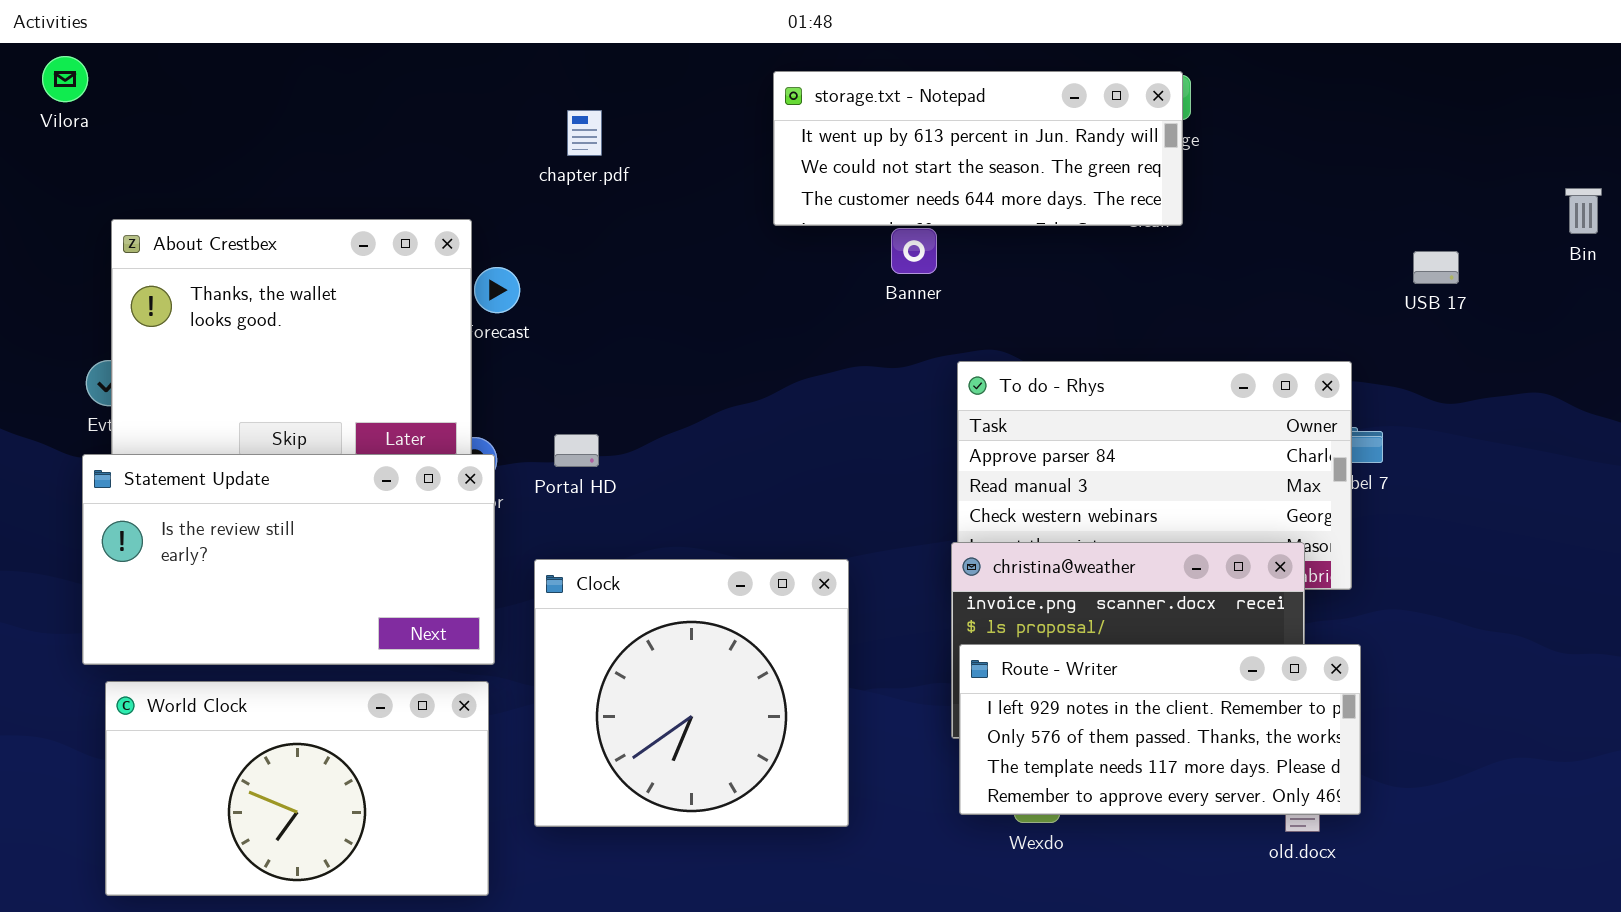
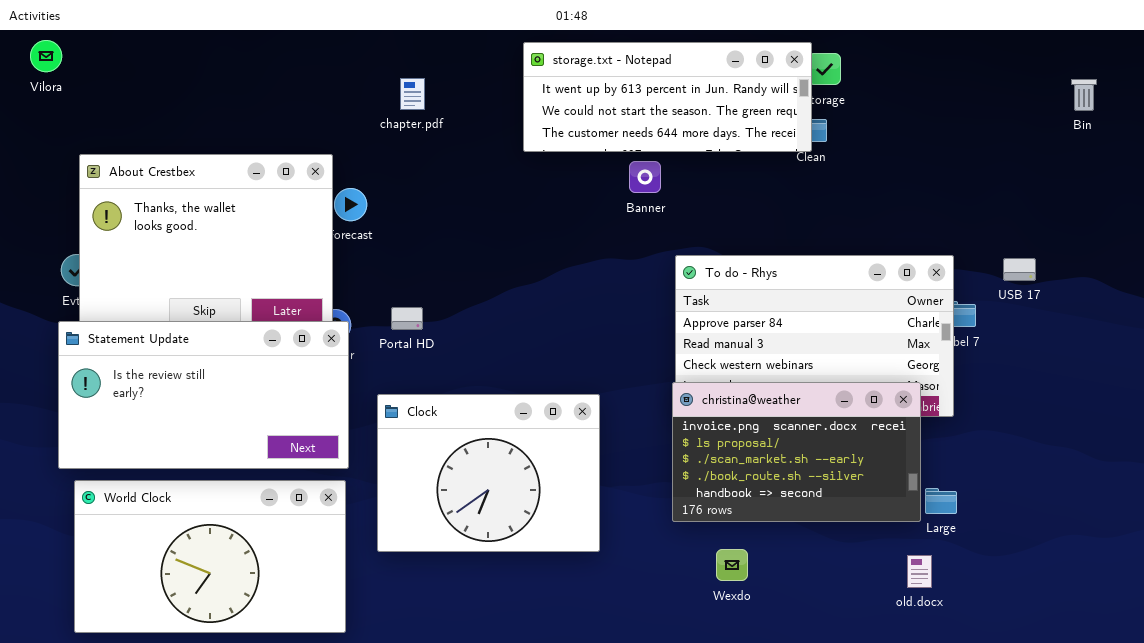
storage.txt - Notepad: [773,71,1183,226] -> [523,42,812,152], moved
Bin: [1565,188,1602,234] -> [1071,79,1097,111], moved
USB 17: [1413,251,1459,284] -> [1003,258,1036,281], moved
Clock: [534,559,849,827] -> [377,394,600,552], resized
Route - Writer: [959,644,1361,815] -> none, closed

